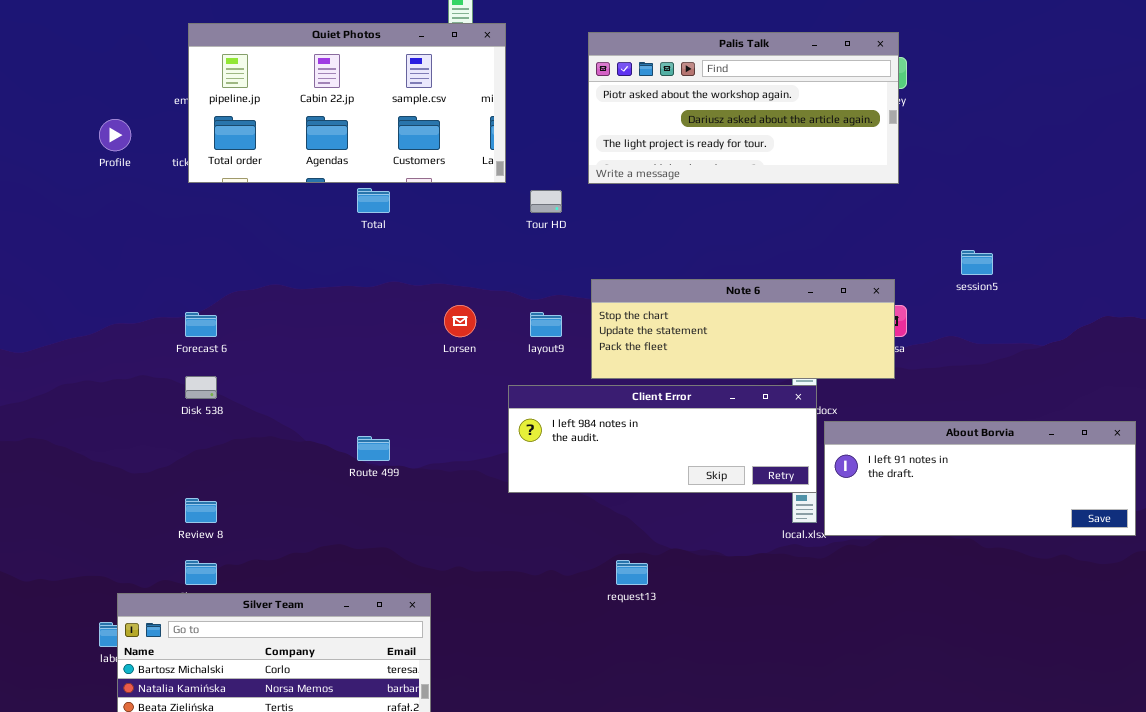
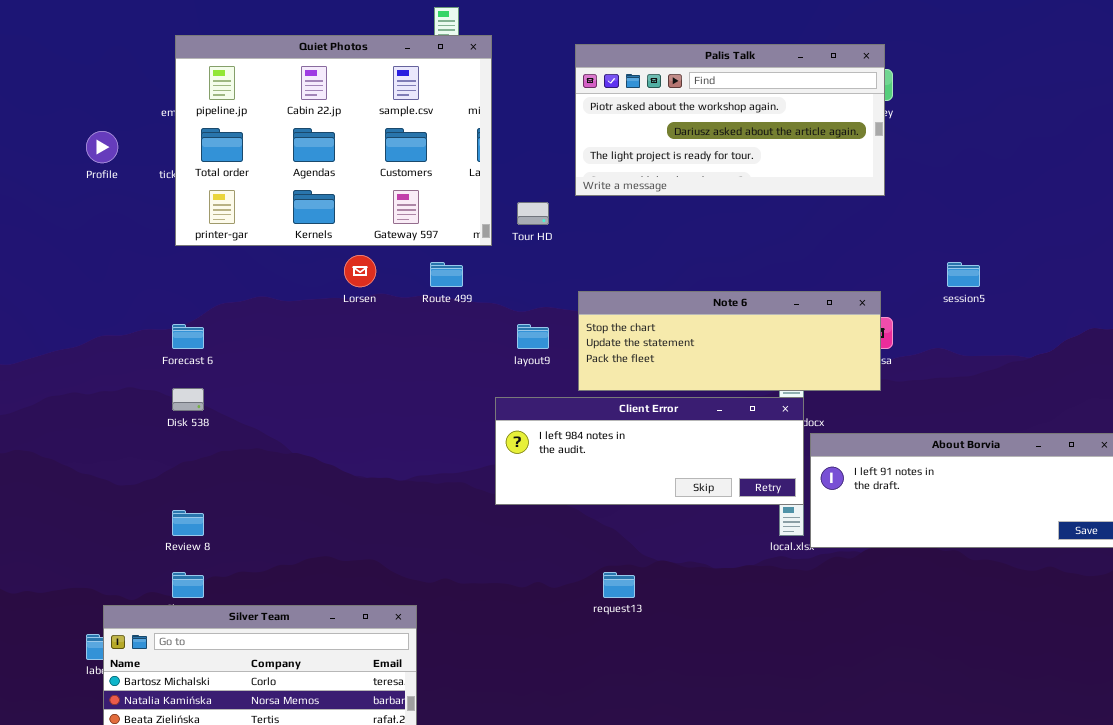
Quiet Photos: [188,23,506,183] -> [175,35,492,246], resized
Lorsen: [444,305,476,337] -> [344,255,376,287], moved
Route 499: [357,436,390,461] -> [430,262,463,287], moved

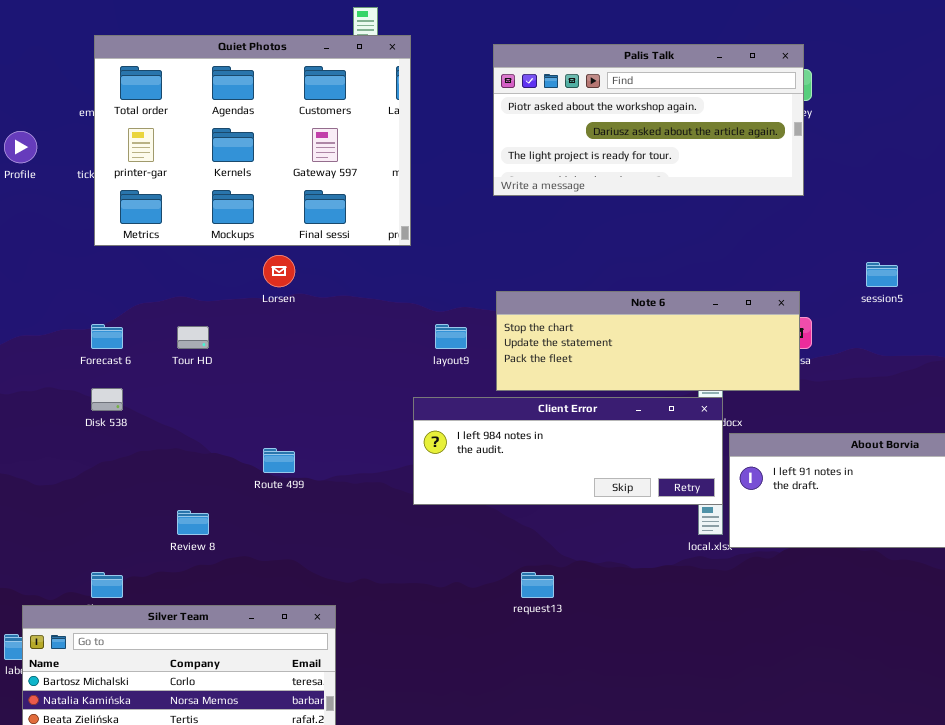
Quiet Photos: [175,35,492,246] -> [94,35,411,246], scrolled down 1 row
Tour HD: [517,202,549,225] -> [177,326,209,349], moved
Route 499: [430,262,463,287] -> [263,448,295,473], moved
Review 8: [172,510,204,536] -> [177,510,209,535], moved

